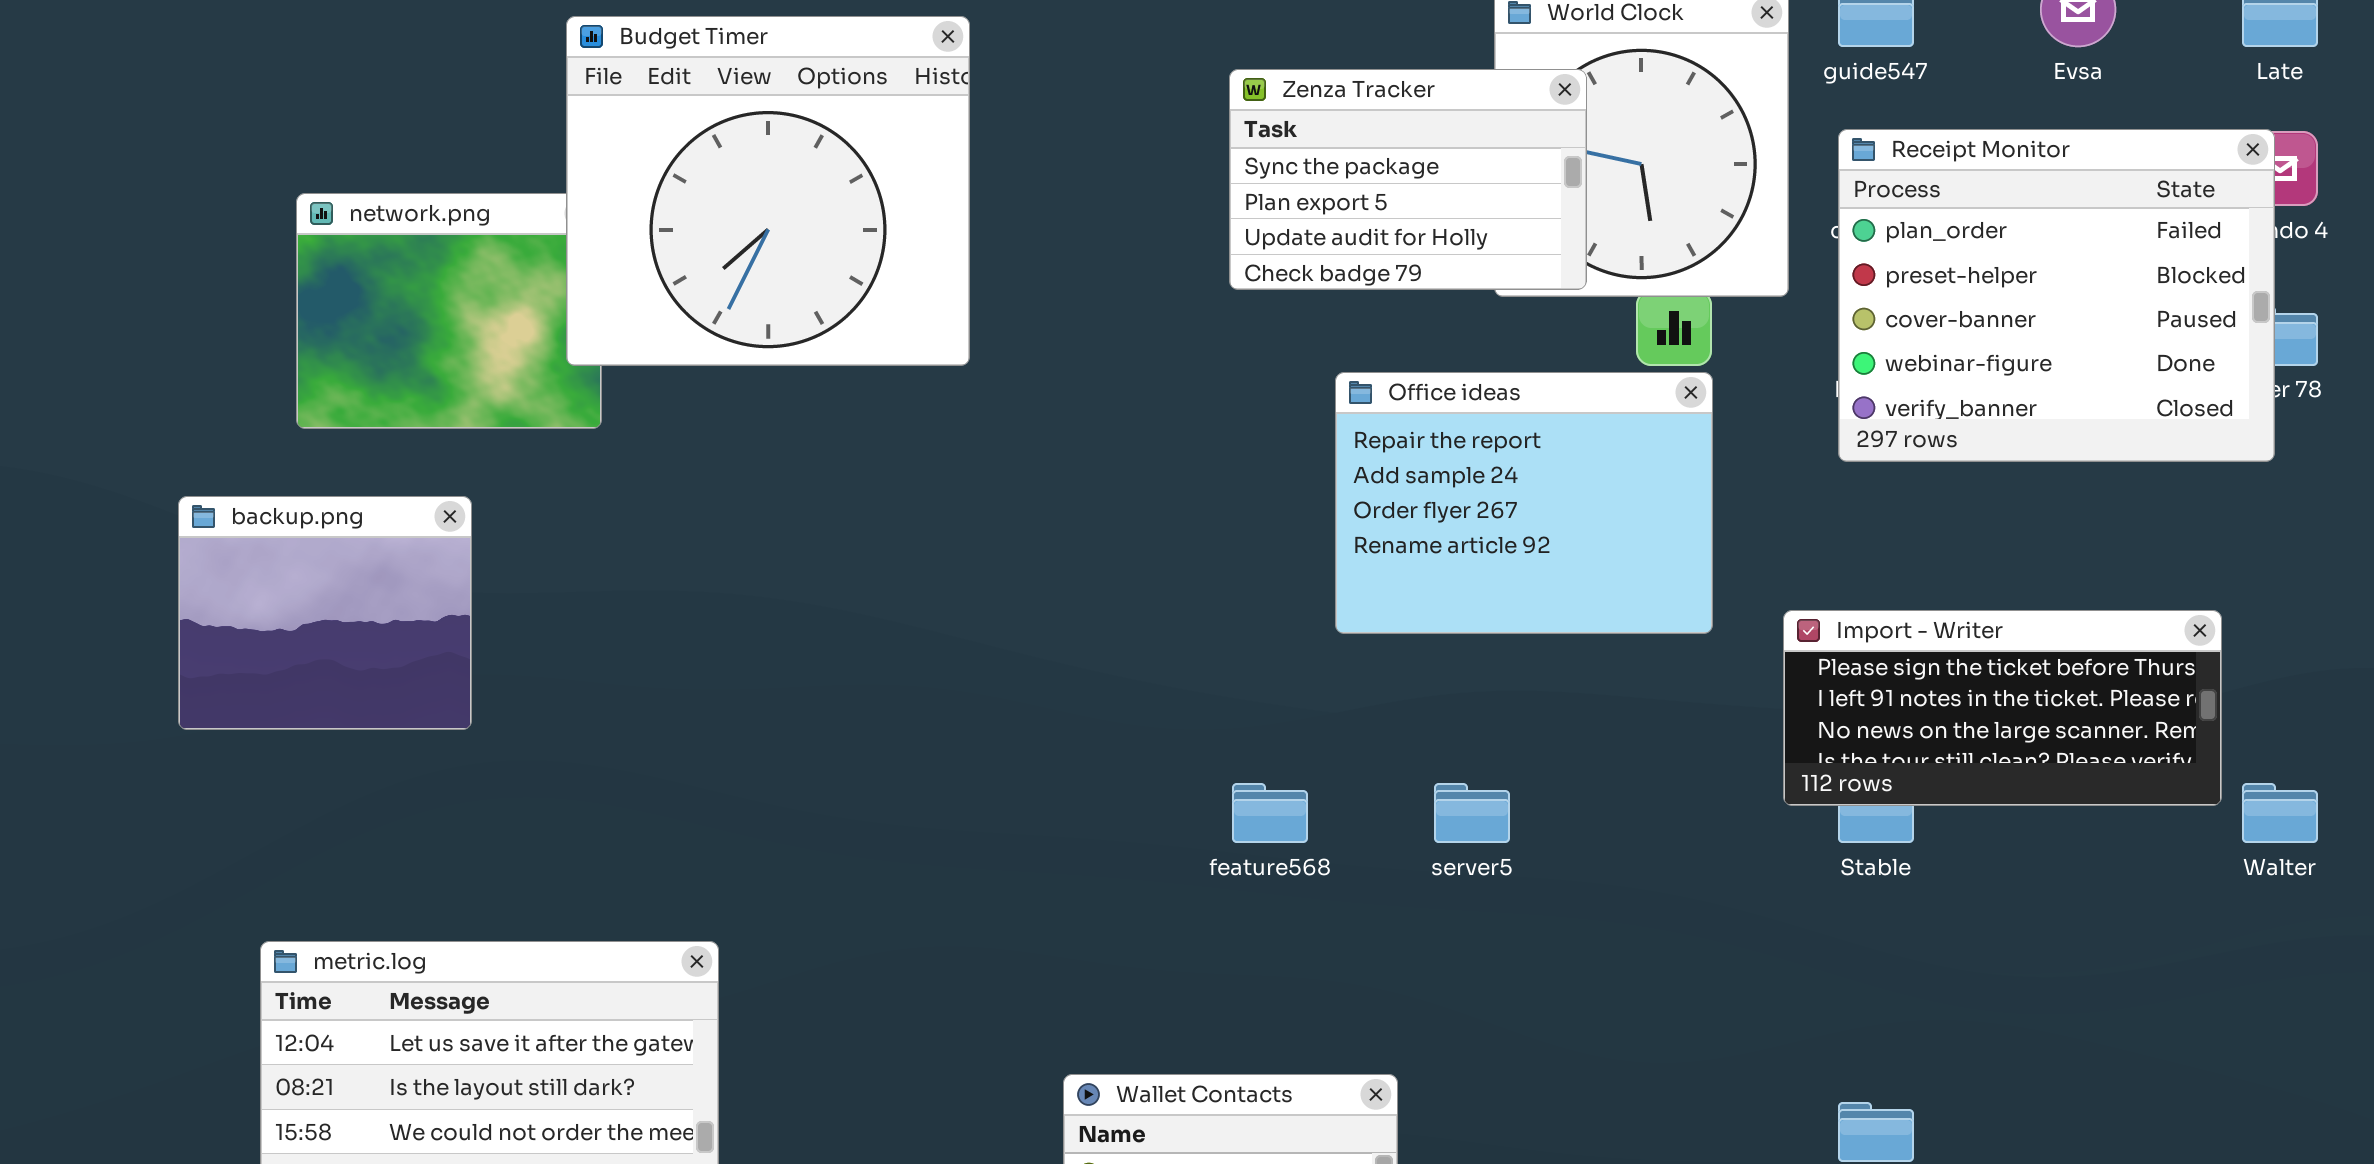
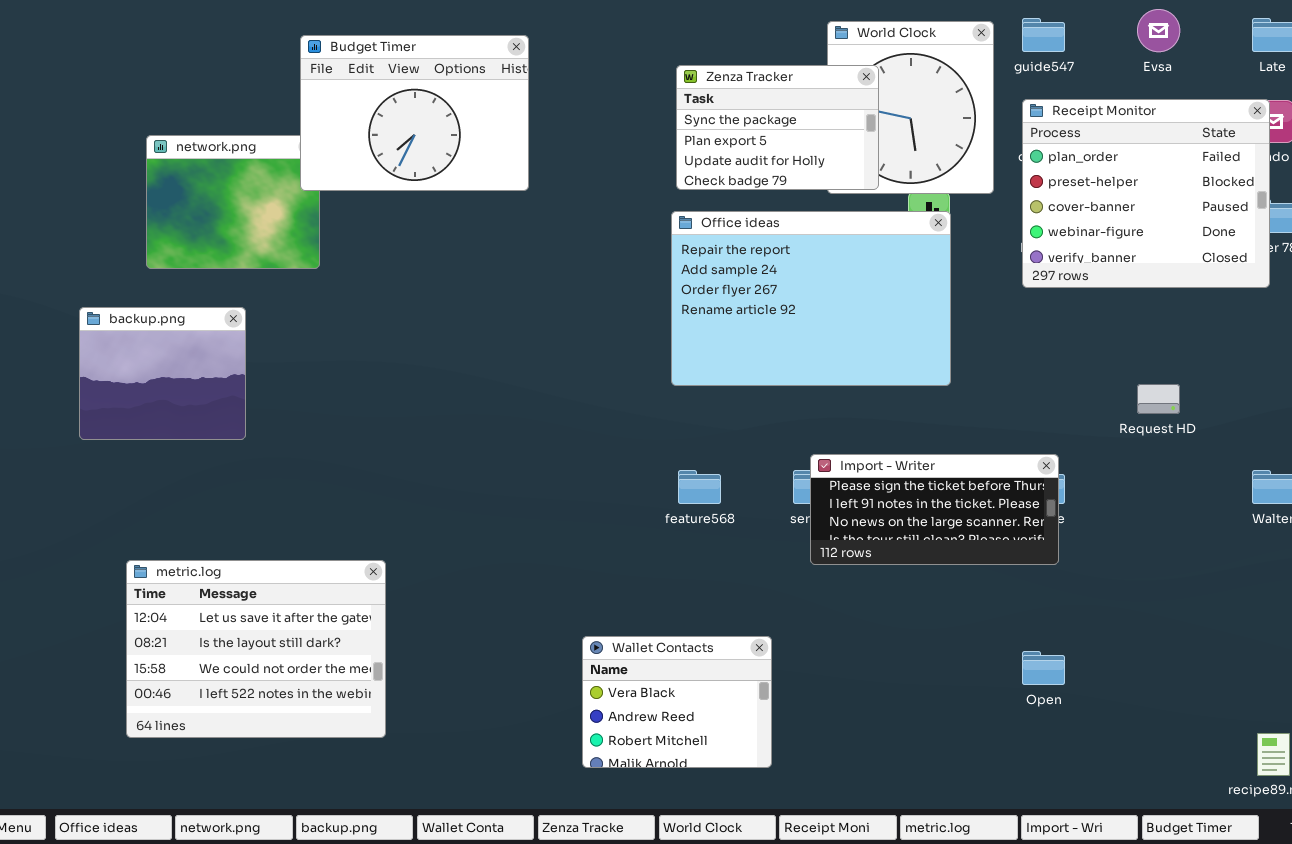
Budget Timer: [566,16,970,366] -> [300,35,529,191], resized
Office ideas: [1335,372,1713,634] -> [671,211,951,386], resized
Import - Writer: [1783,610,2222,806] -> [810,454,1059,565], moved

